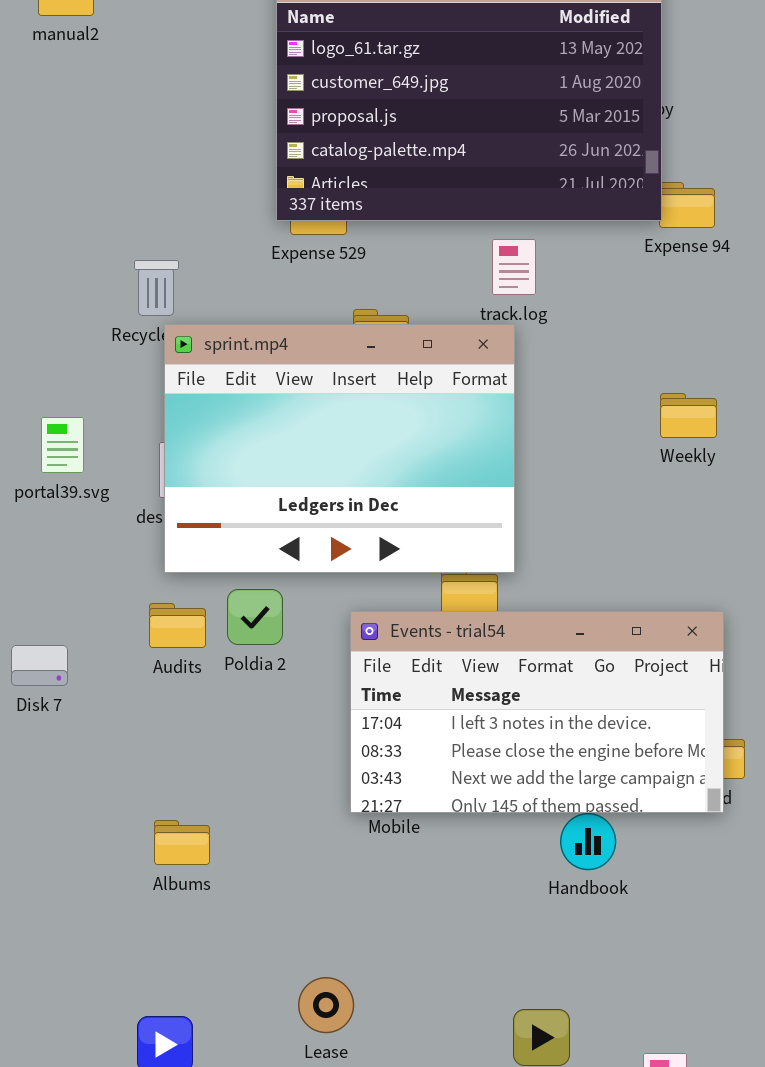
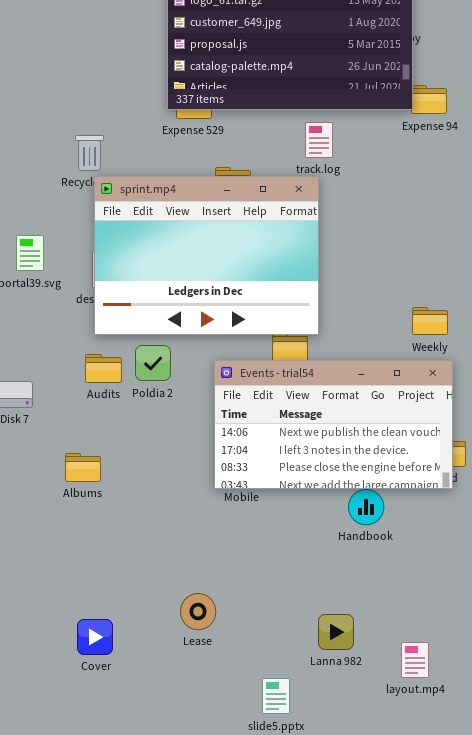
Weekly: [660,393,717,438] -> [412,307,448,335], moved
Events - trial54: [350,611,724,813] -> [214,360,453,489], scrolled up 1 row
Albums: [154,820,210,865] -> [65,453,101,482], moved

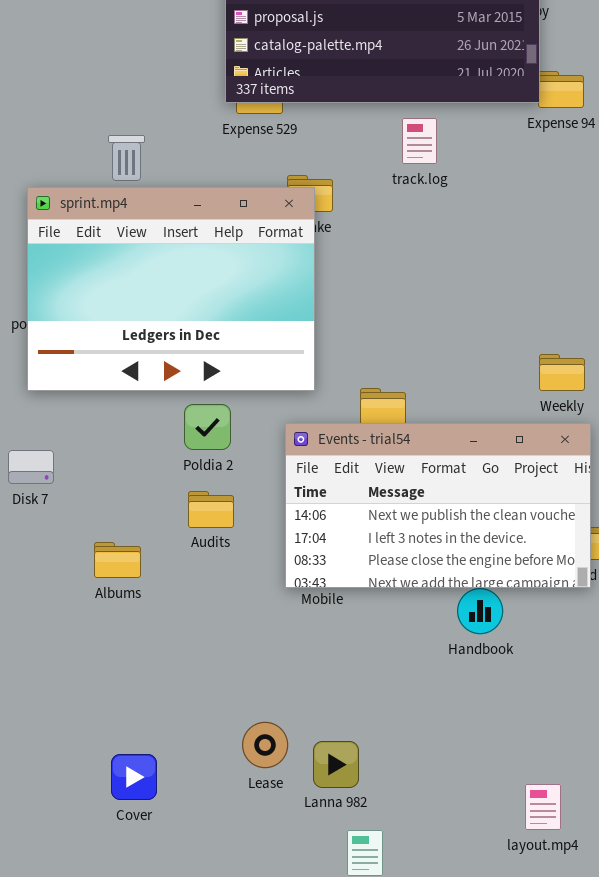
sprint.mp4: [94,176,319,335] -> [27,187,315,391], moved
Audits: [85,354,122,383] -> [188,491,234,528], moved
Lanna 982: [318,614,354,650] -> [313,741,359,788], moved

